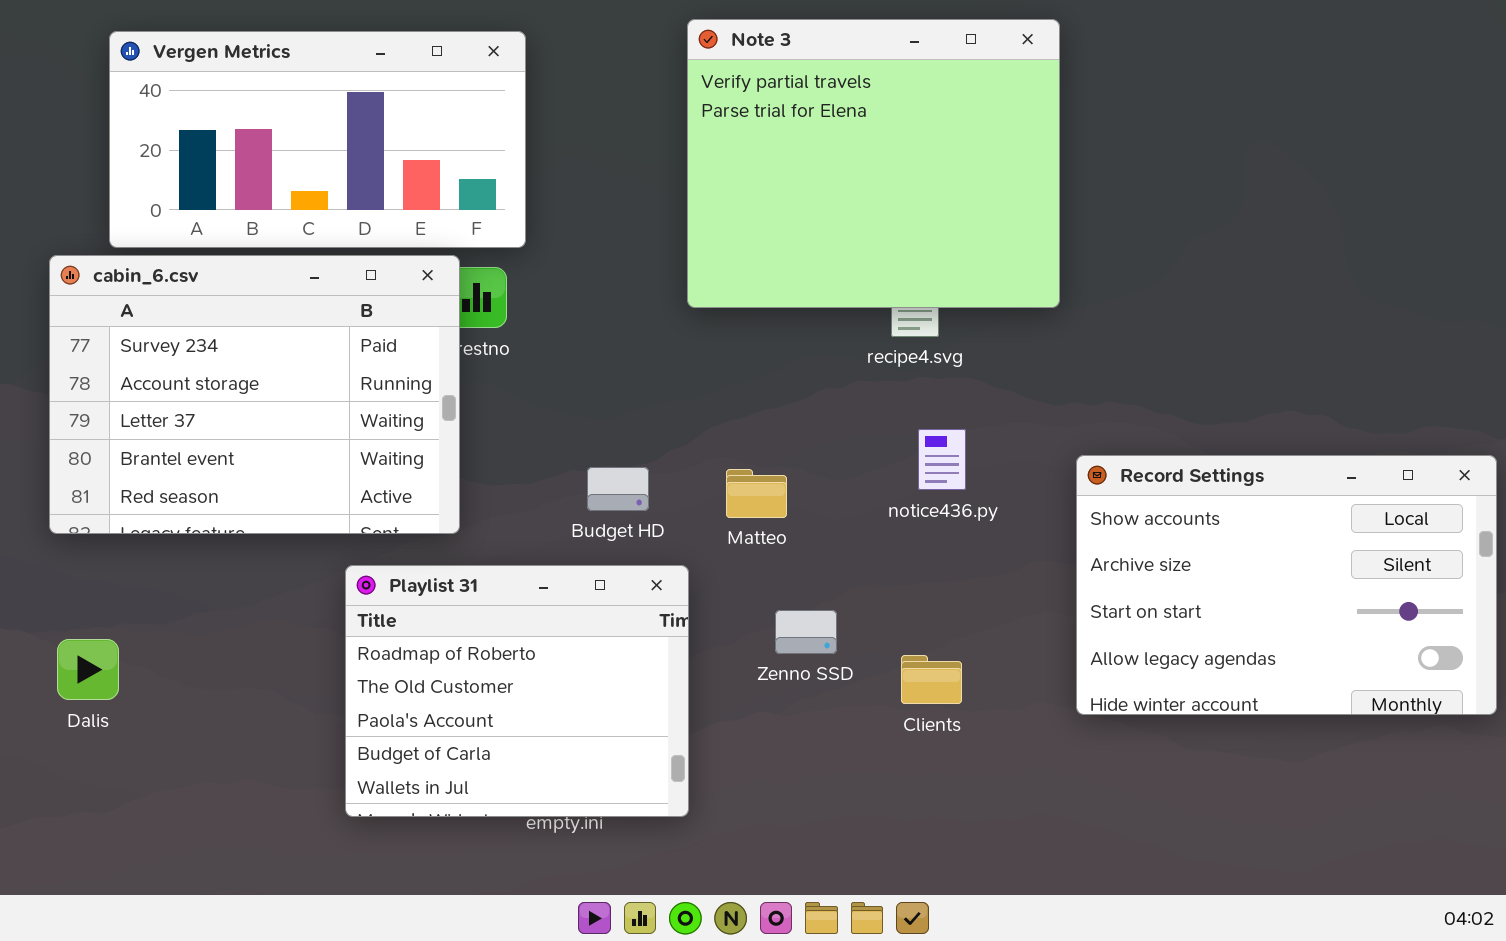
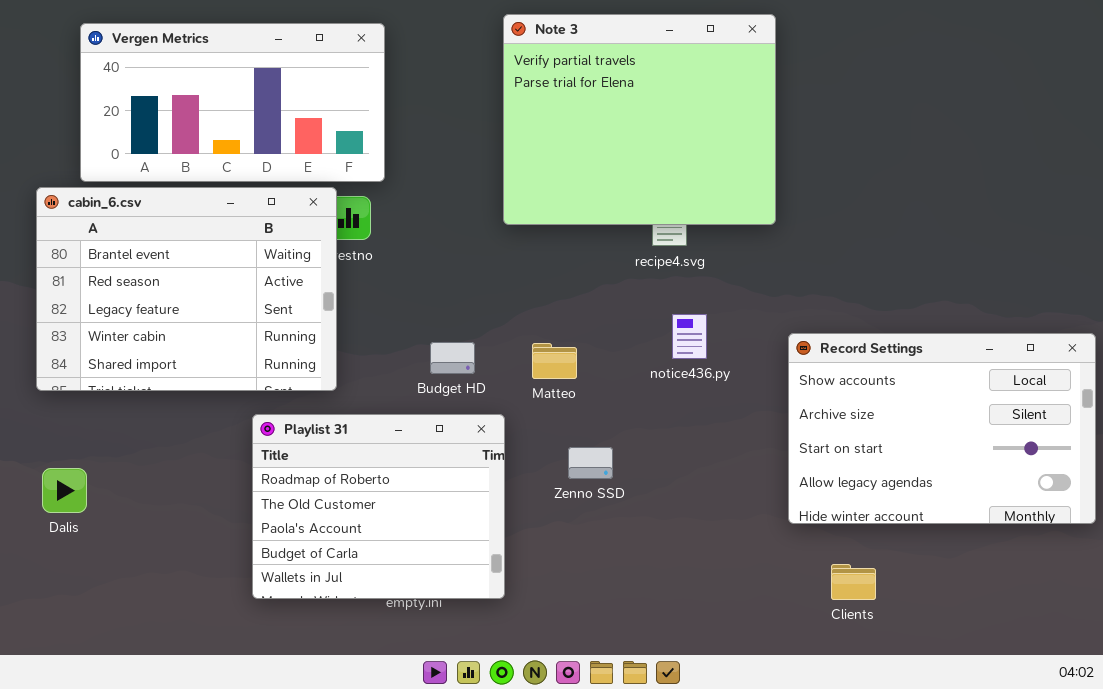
cabin_6.csv: [49,255,460,534] -> [36,187,337,391], scrolled down 3 rows
Clients: [901,655,962,704] -> [831,564,876,600], moved

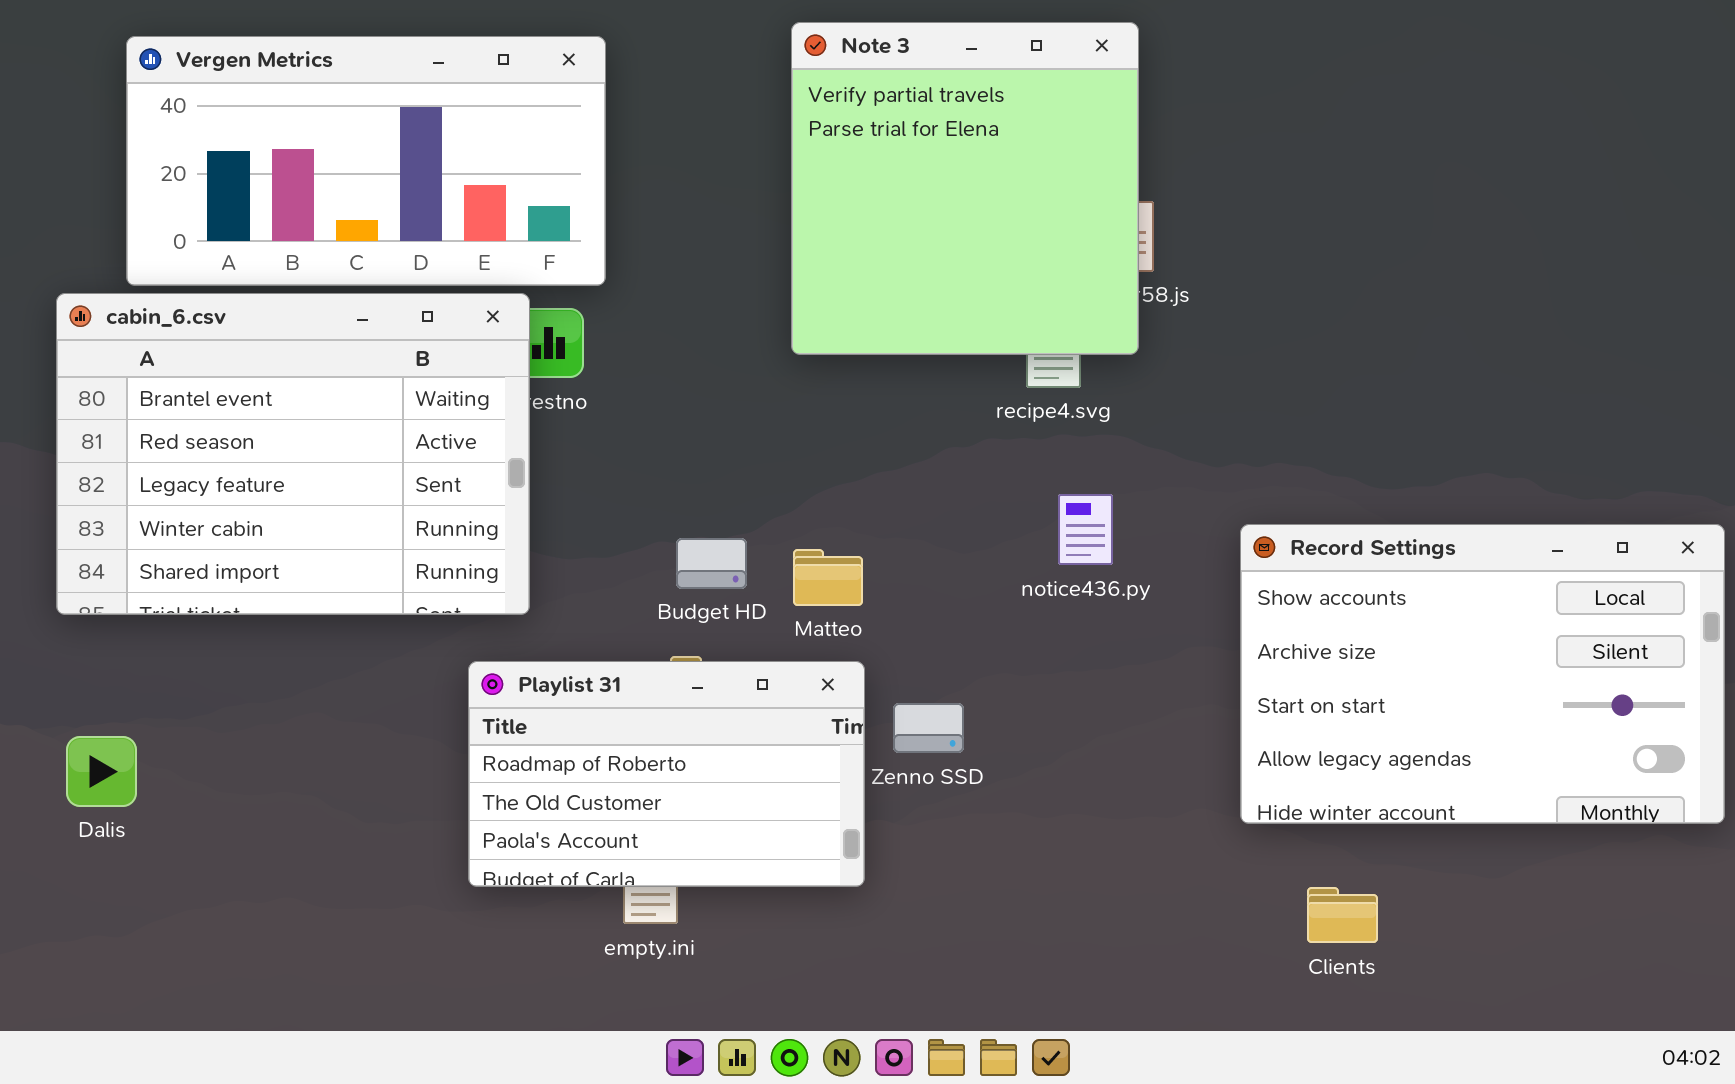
Note 3: [503,14,776,225] -> [791,22,1139,355], resized
Matteo: [532,343,577,379] -> [793,549,863,606], moved
Playlist 31: [252,414,505,599] -> [468,661,865,887], moved, resized

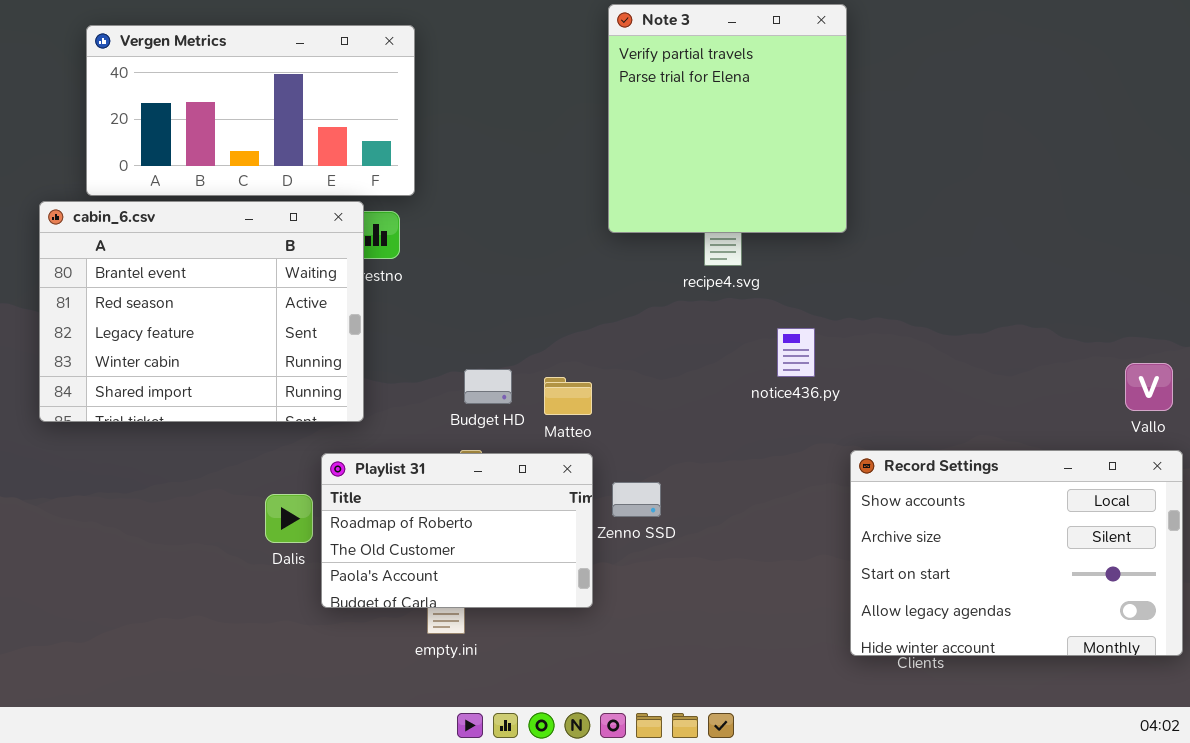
Note 3: [791,22,1139,355] -> [608,4,847,233], moved
notice436.py: [1058,494,1113,565] -> [777,328,815,377], moved
Record Settings: [1240,524,1725,824] -> [850,450,1183,656], moved
Dalis: [66,736,137,807] -> [265,494,313,543], moved

